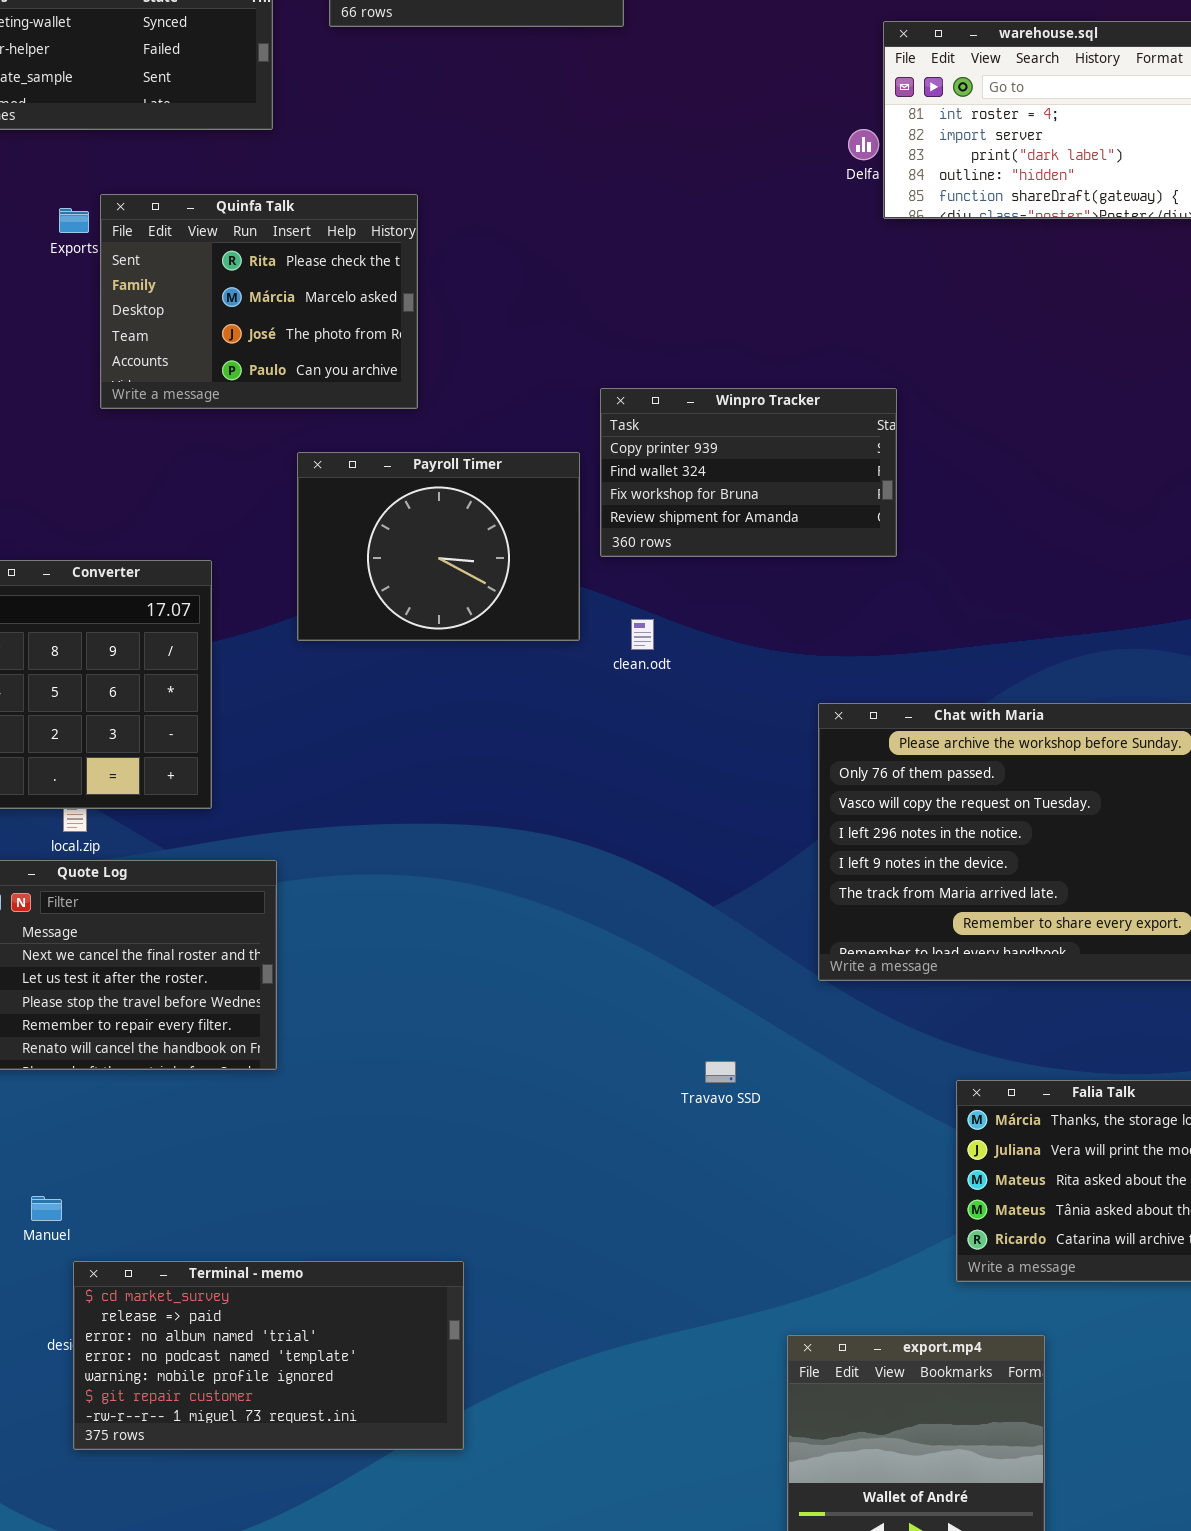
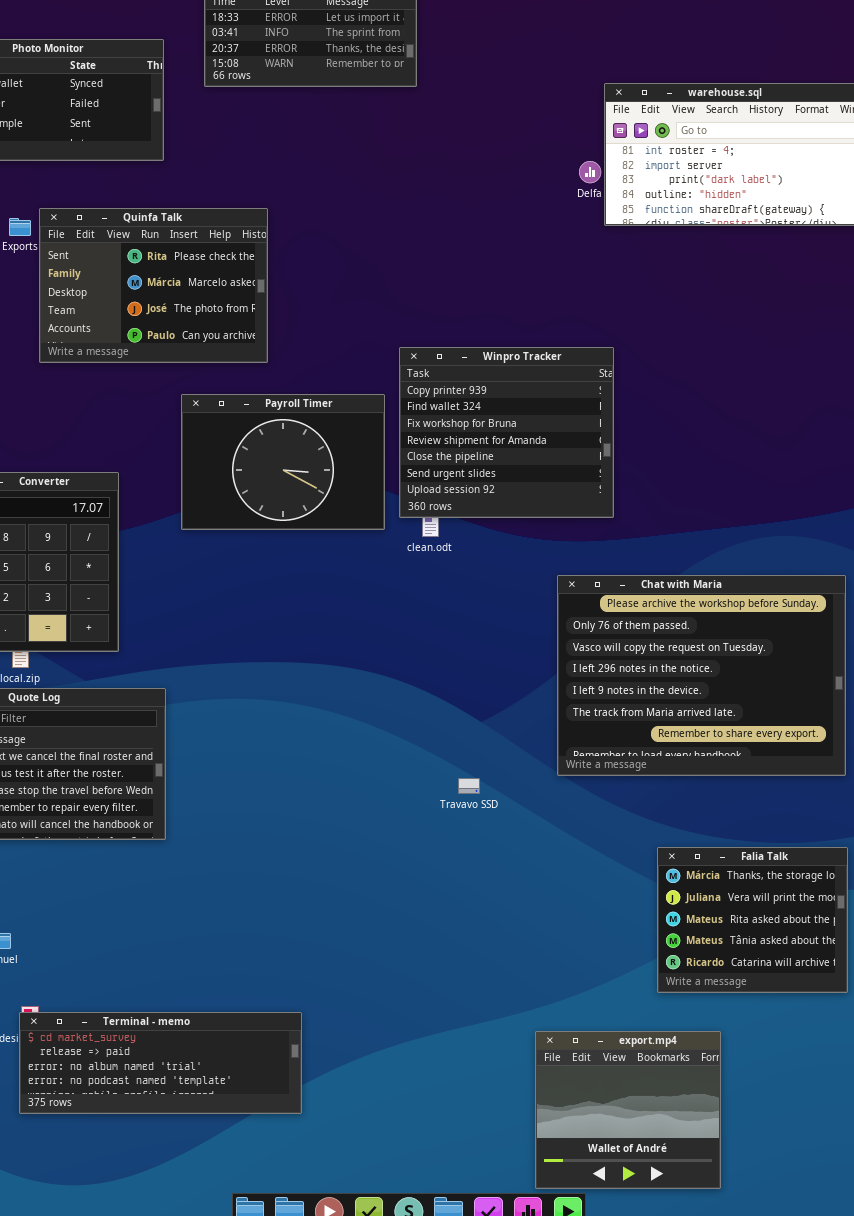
Winpro Tracker: [600,388,897,557] -> [399,347,614,518], resized
Travavo SSD: [705,1061,736,1083] -> [458,778,480,794], moved
Terminal - memo: [73,1261,464,1450] -> [19,1012,302,1114], resized

